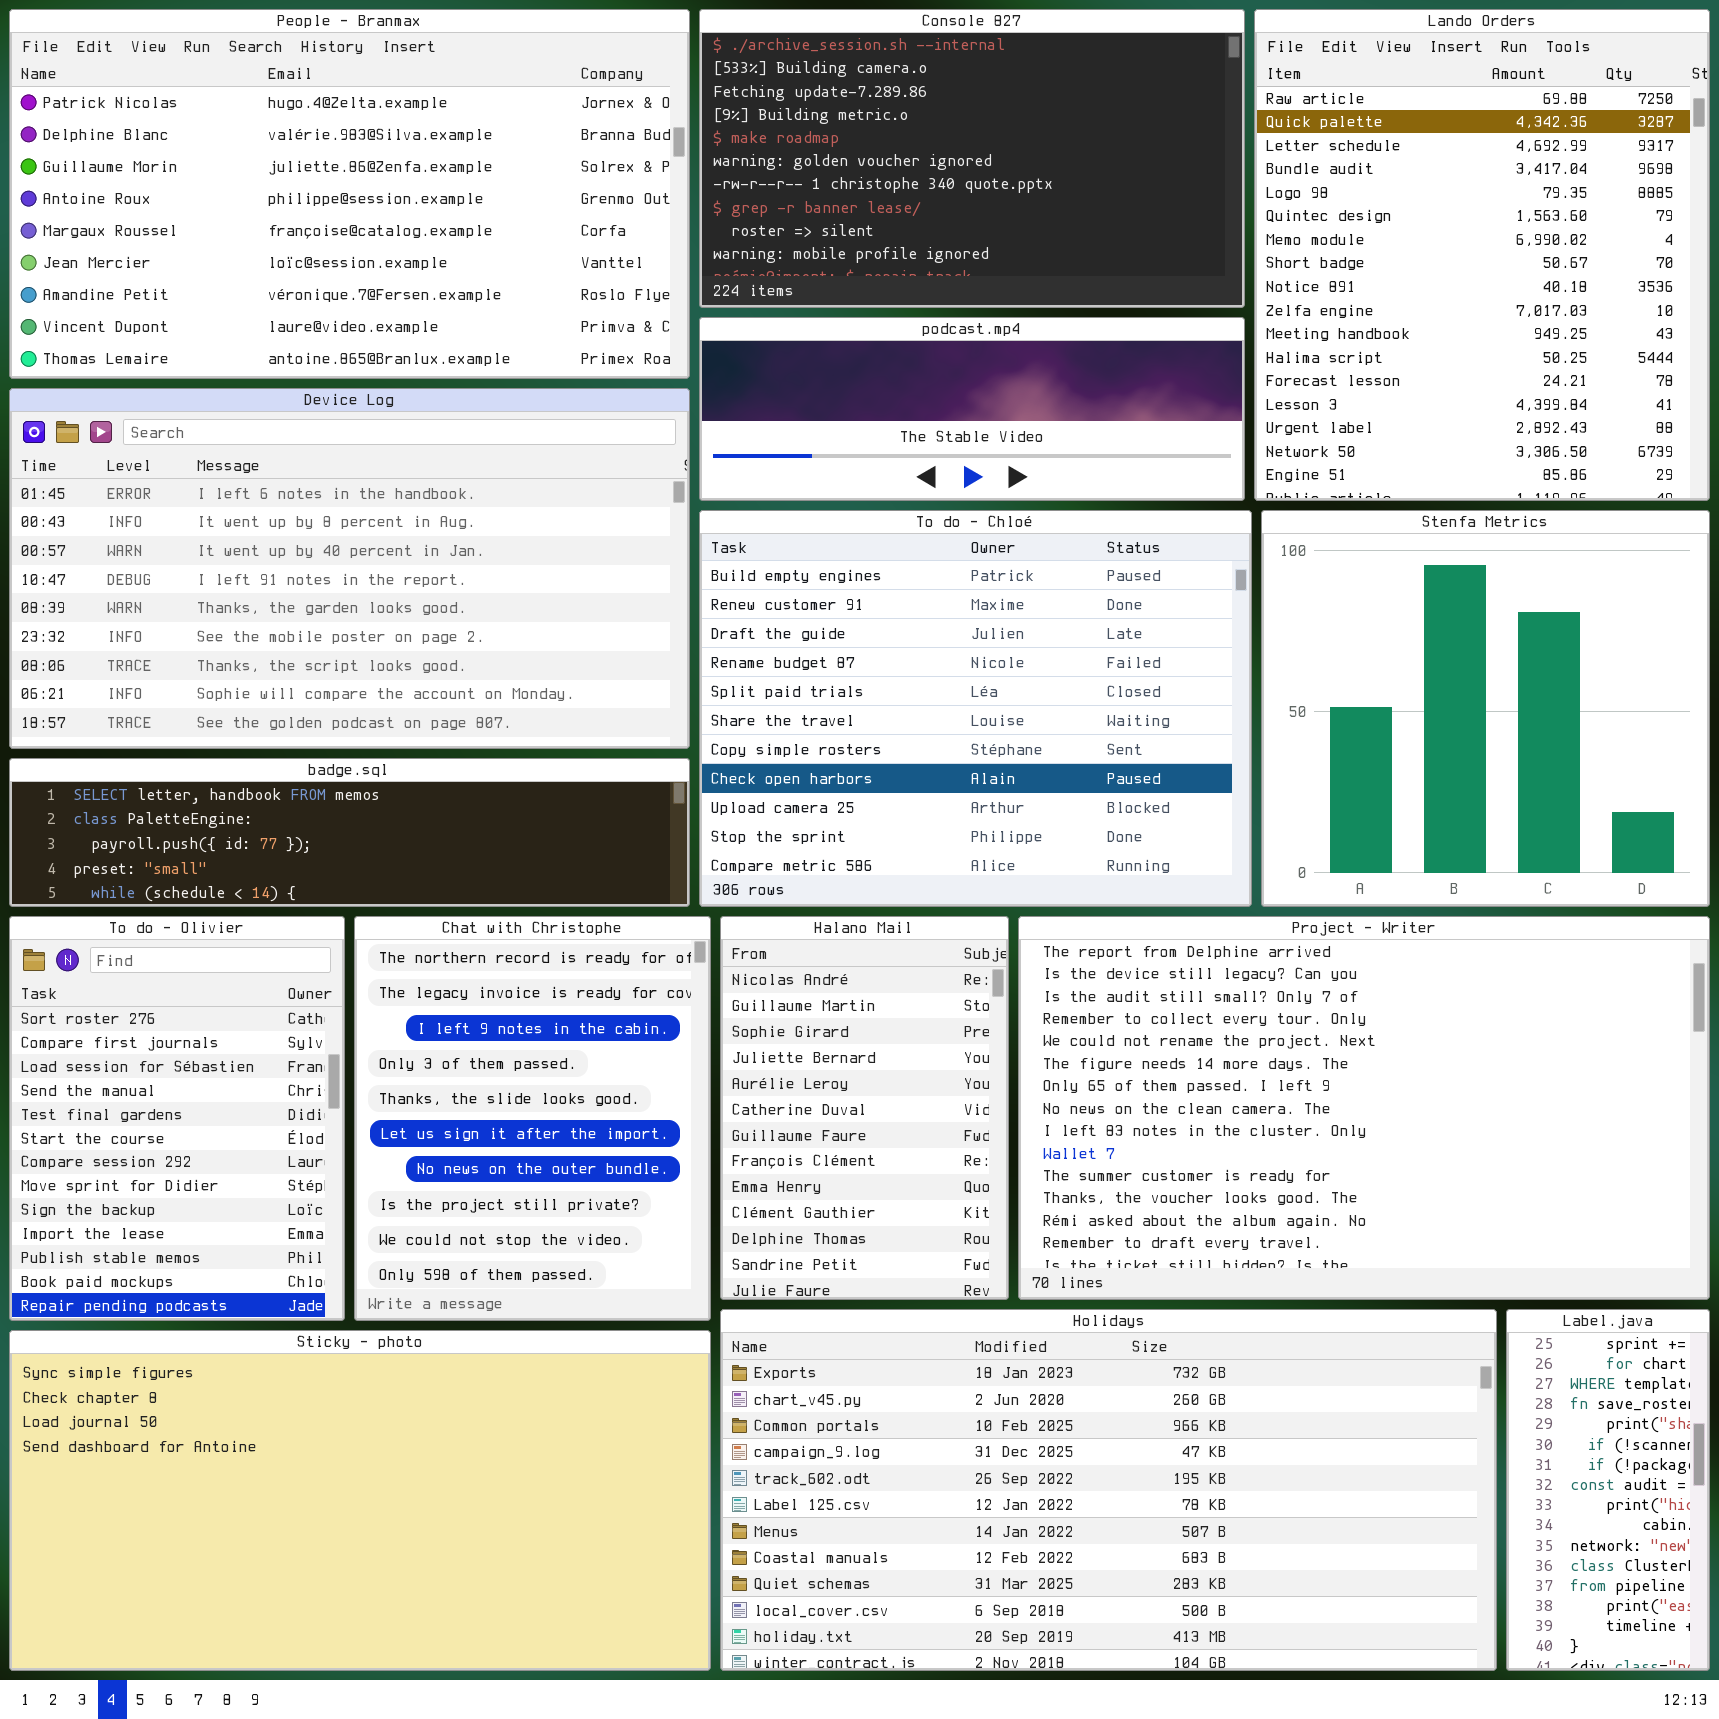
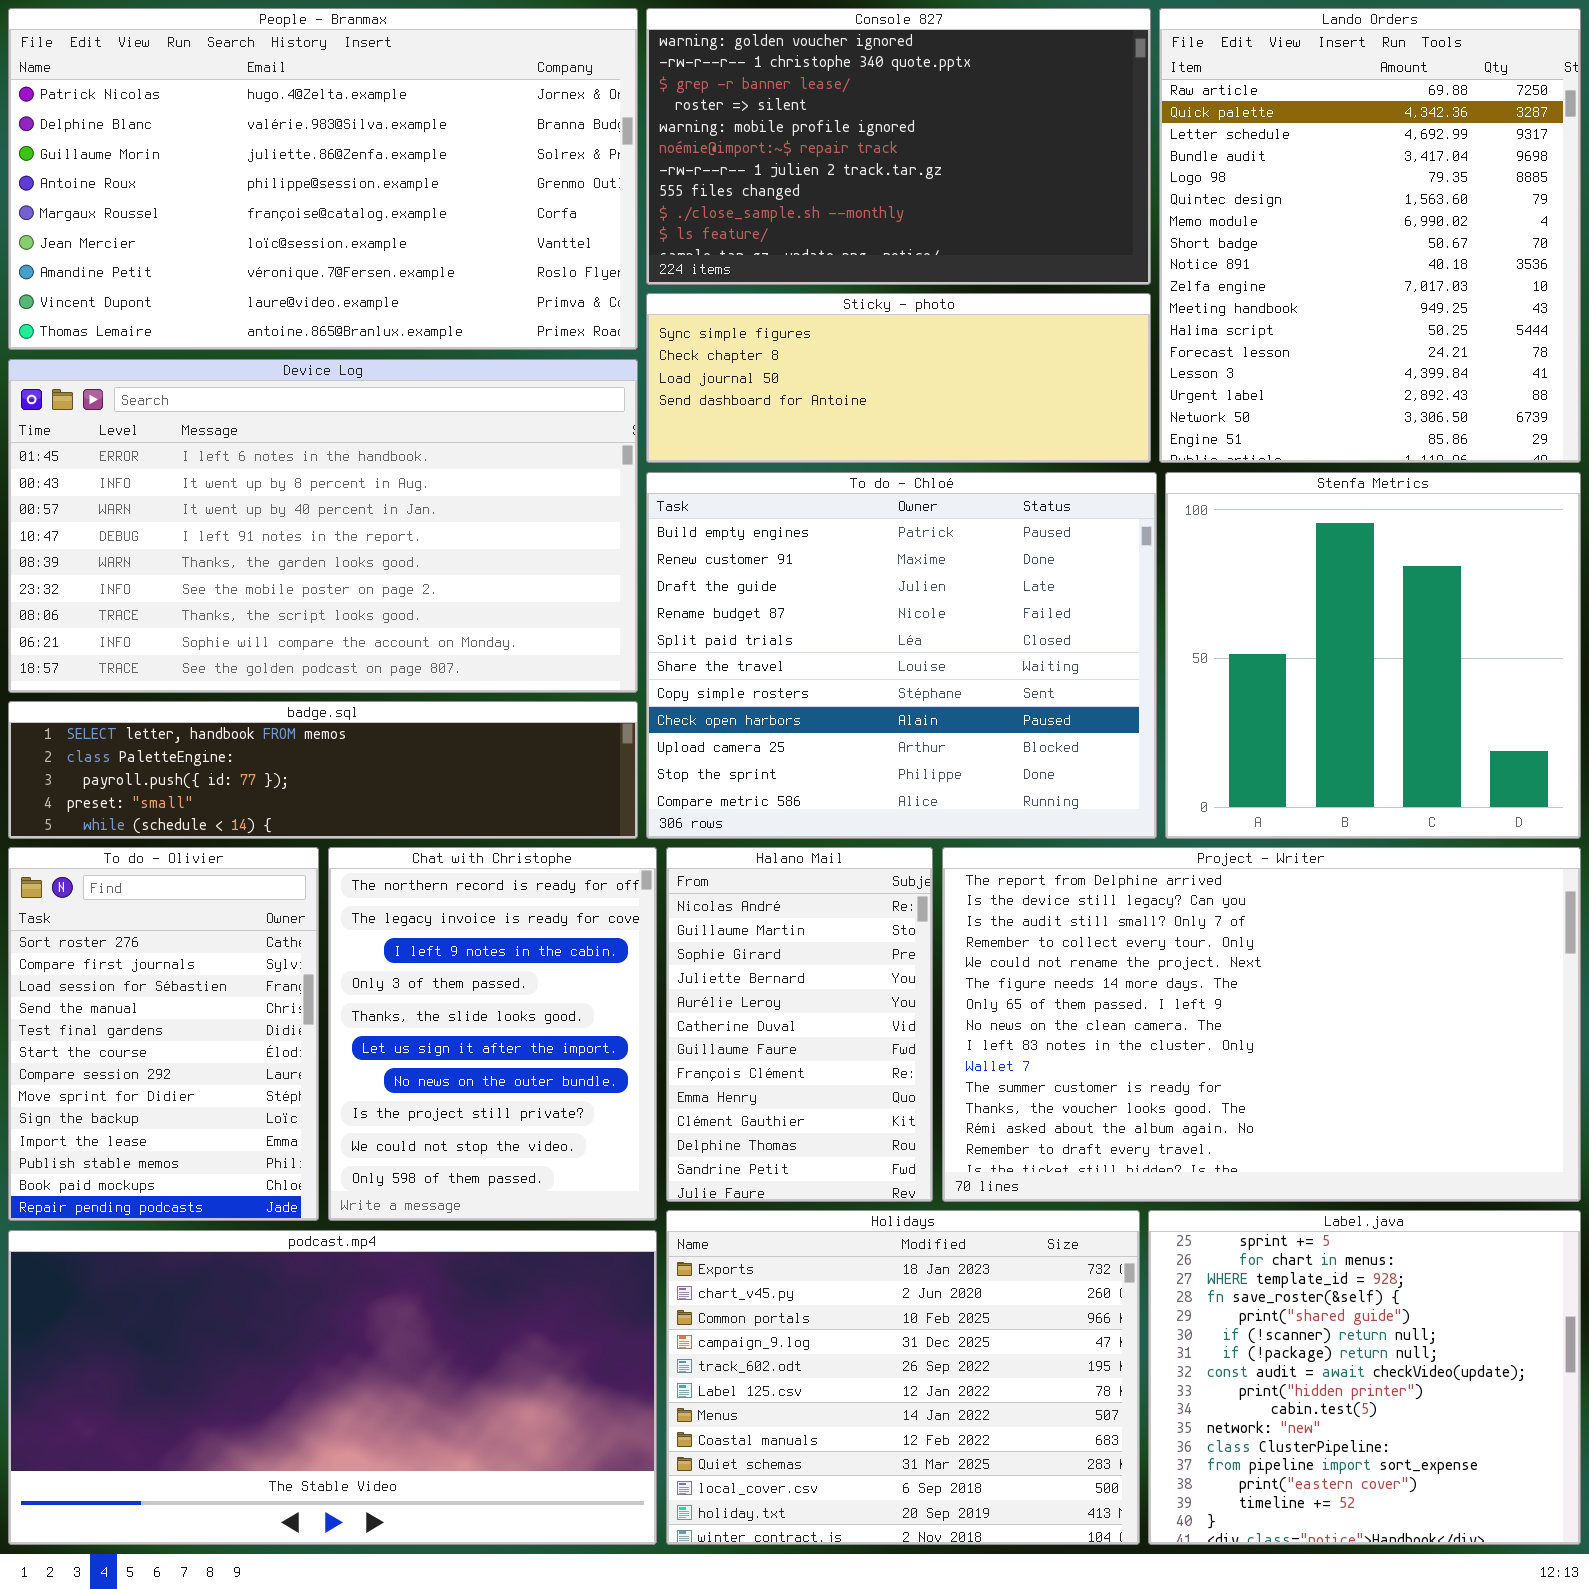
Console 827: [699,9,1245,308] -> [646,8,1151,285], scrolled down 5 rows
podcast.mp4: [699,317,1245,501] -> [8,1230,657,1545], moved, resized
Holidays: [720,1309,1497,1671] -> [666,1210,1140,1545], resized
Label.java: [1506,1309,1710,1671] -> [1148,1210,1581,1545], resized
Sticky - photo: [9,1330,711,1671] -> [646,293,1151,463], moved, resized

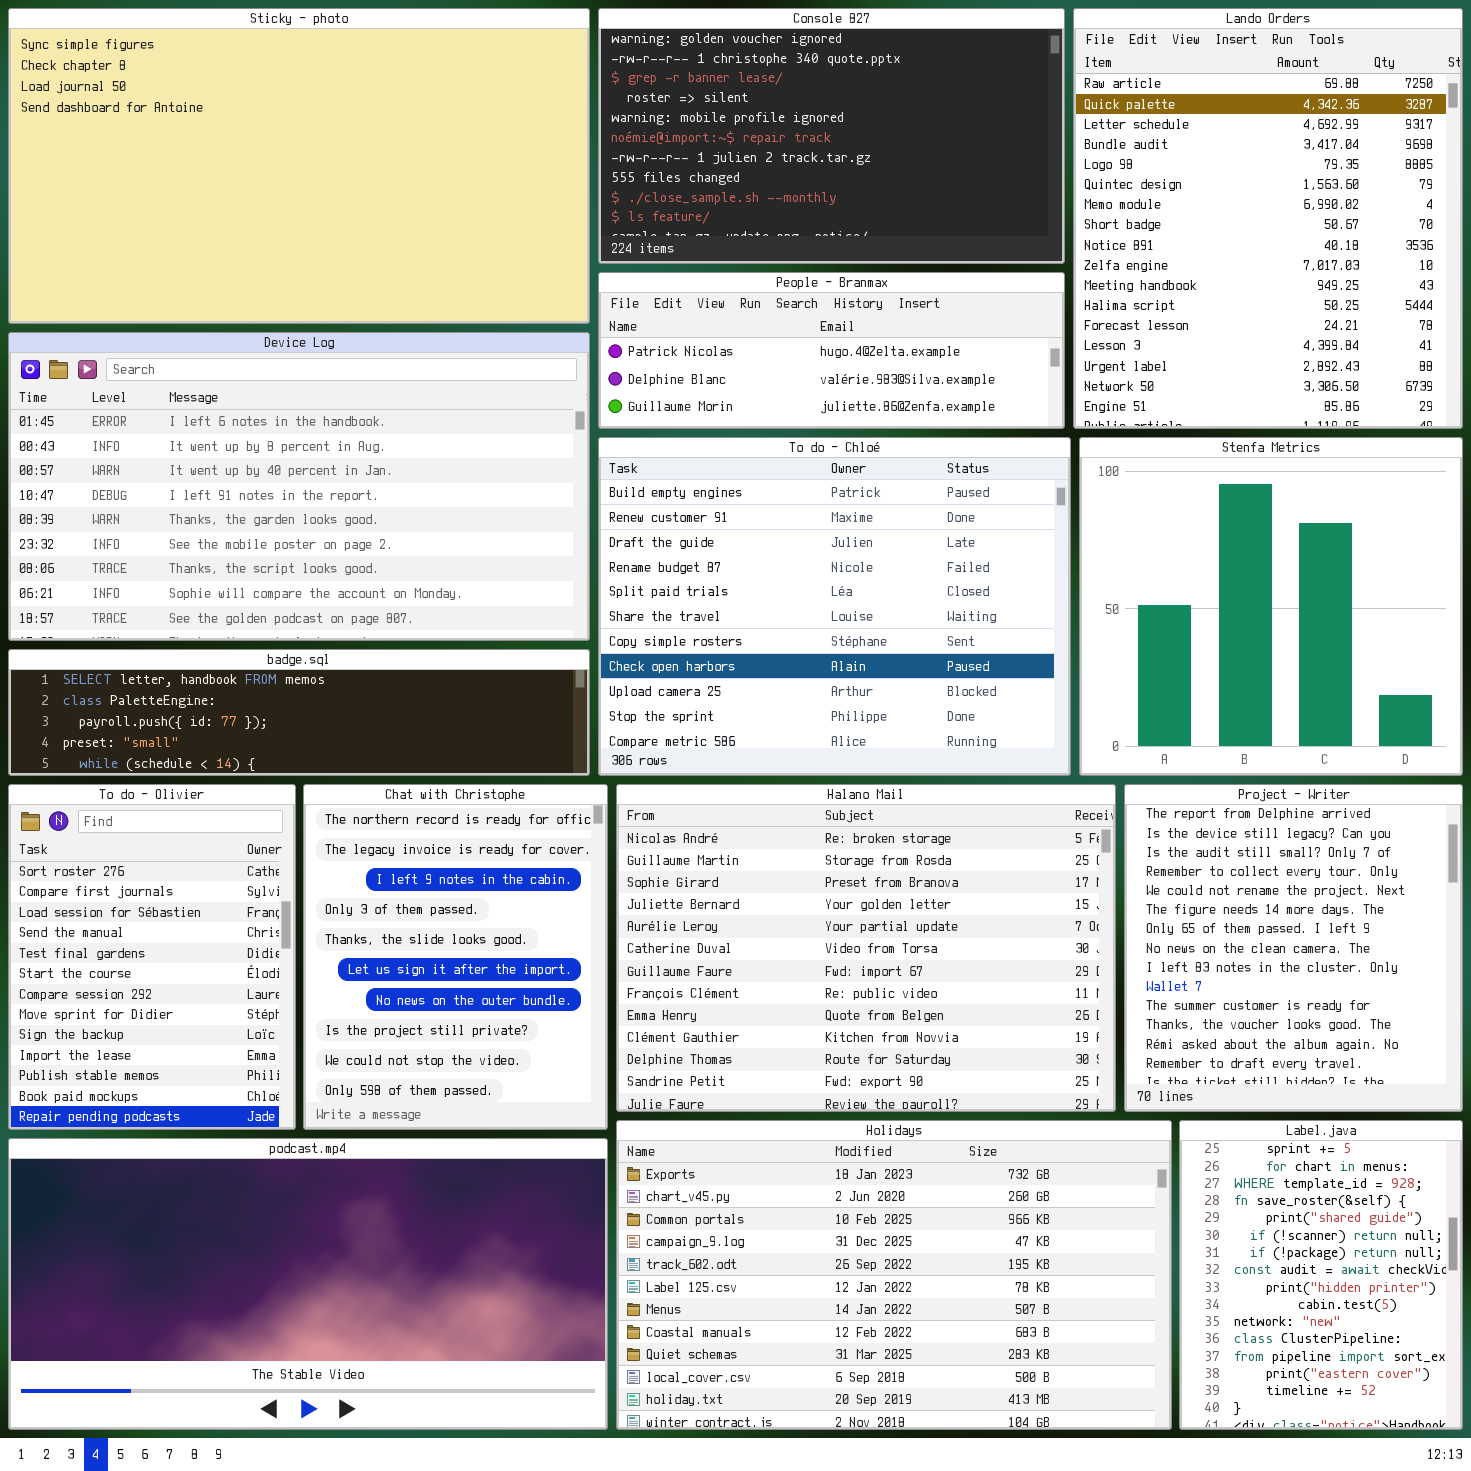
People - Branmax: [8,8,638,350] -> [598,272,1065,429], moved, resized
Sticky - photo: [646,293,1151,463] -> [8,8,590,324], moved, resized
Halano Mail: [666,847,933,1202] -> [616,784,1116,1112], resized
Project - Writer: [942,847,1581,1202] -> [1124,784,1463,1112], resized
Holidays: [666,1210,1140,1545] -> [616,1120,1172,1430], resized
Label.java: [1148,1210,1581,1545] -> [1179,1120,1463,1430], resized

